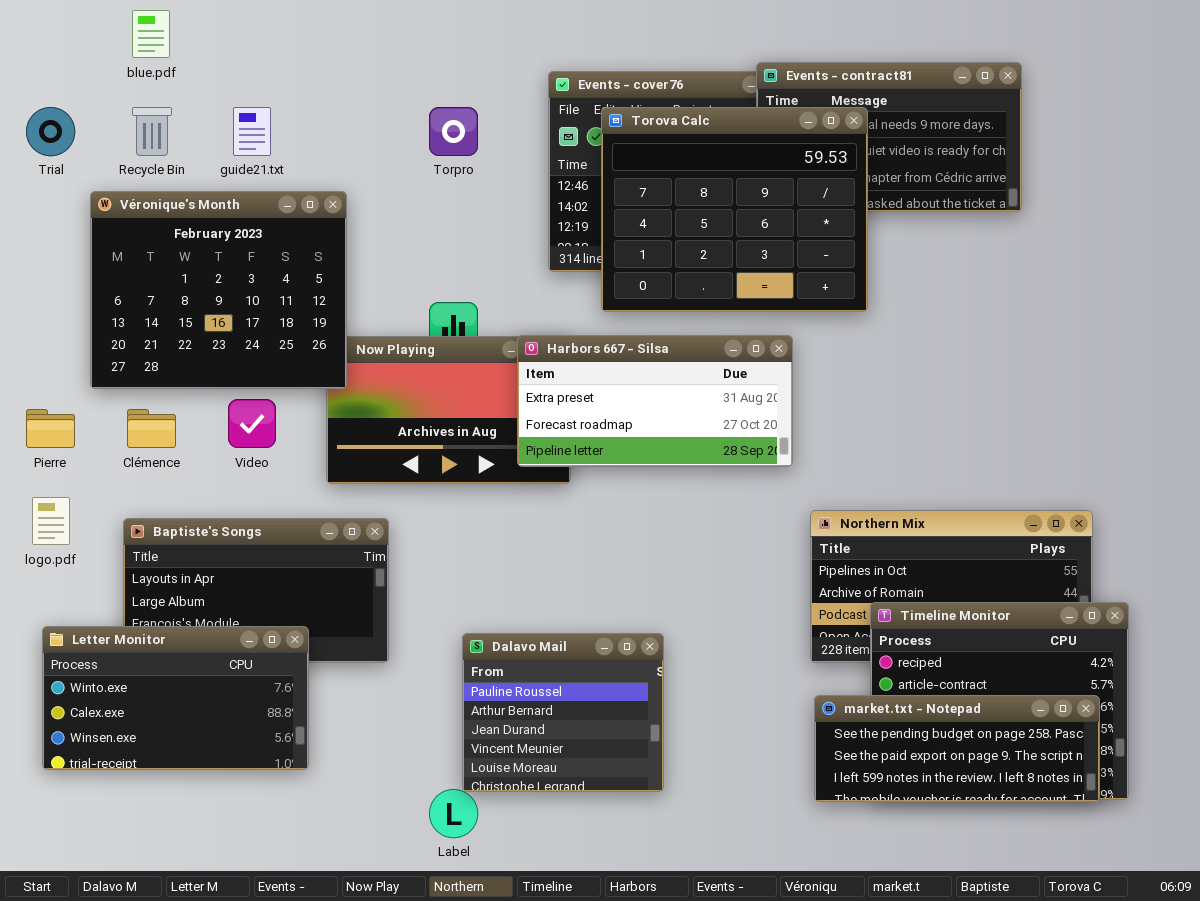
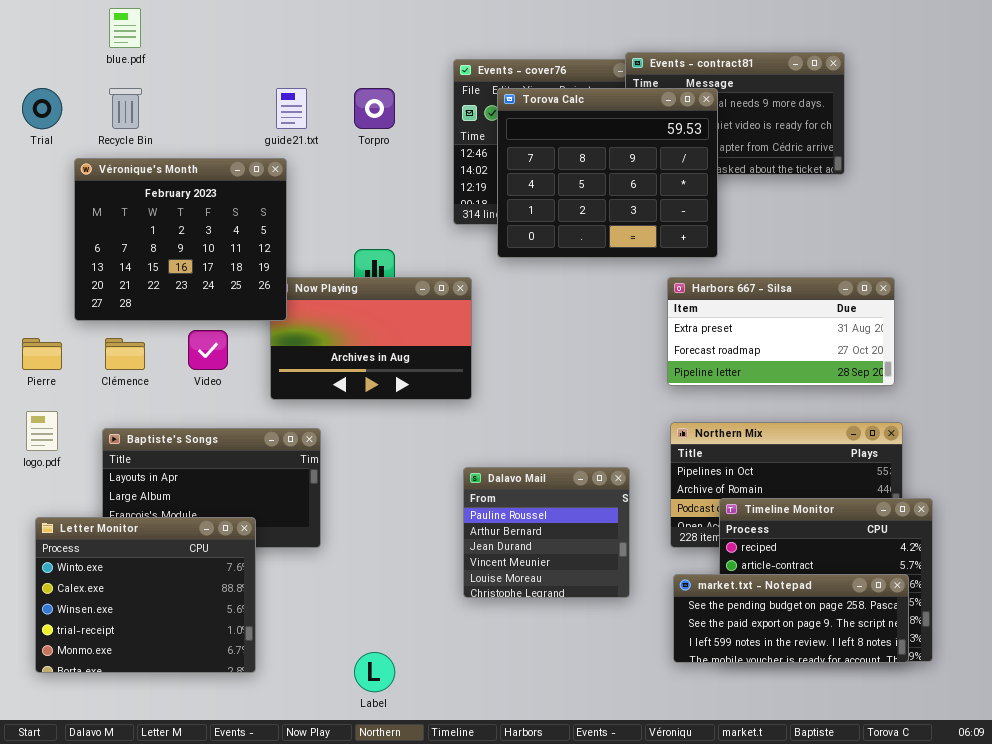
guide21.txt: [233,107,271,156] -> [276,88,307,129], moved
Harbors 667 - Silsa: [517,335,793,467] -> [667,277,895,386], moved
Letter Monitor: [42,626,309,770] -> [35,517,256,673], resized
Dalavo Mail: [462,633,664,792] -> [463,467,630,598], moved

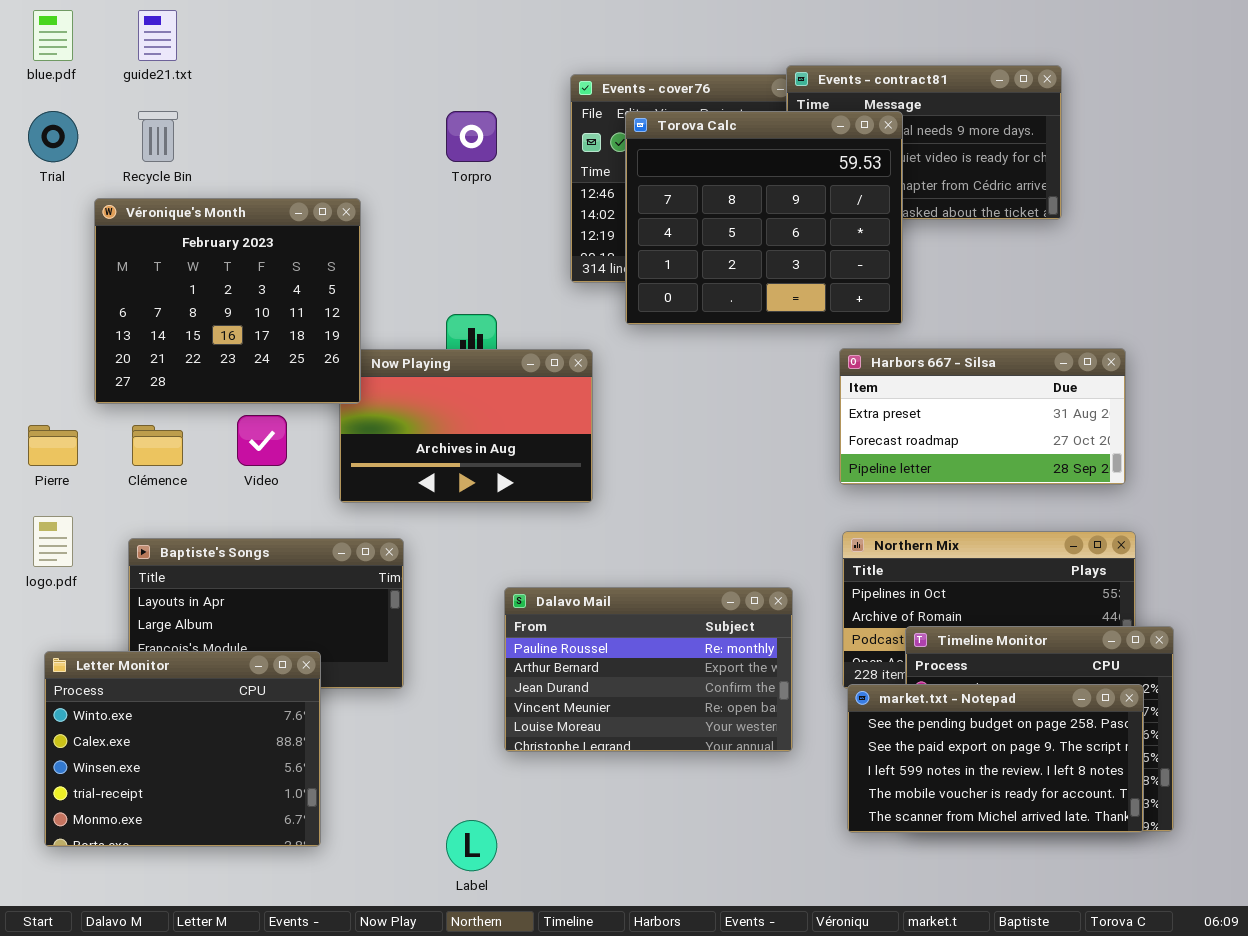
blue.pdf: [109,8,141,48] -> [33,10,73,61], moved
guide21.txt: [276,88,307,129] -> [138,10,177,61], moved
Dalavo Mail: [463,467,630,598] -> [504,587,793,752], resized
market.txt - Notepad: [673,574,909,663] -> [847,684,1144,833], resized

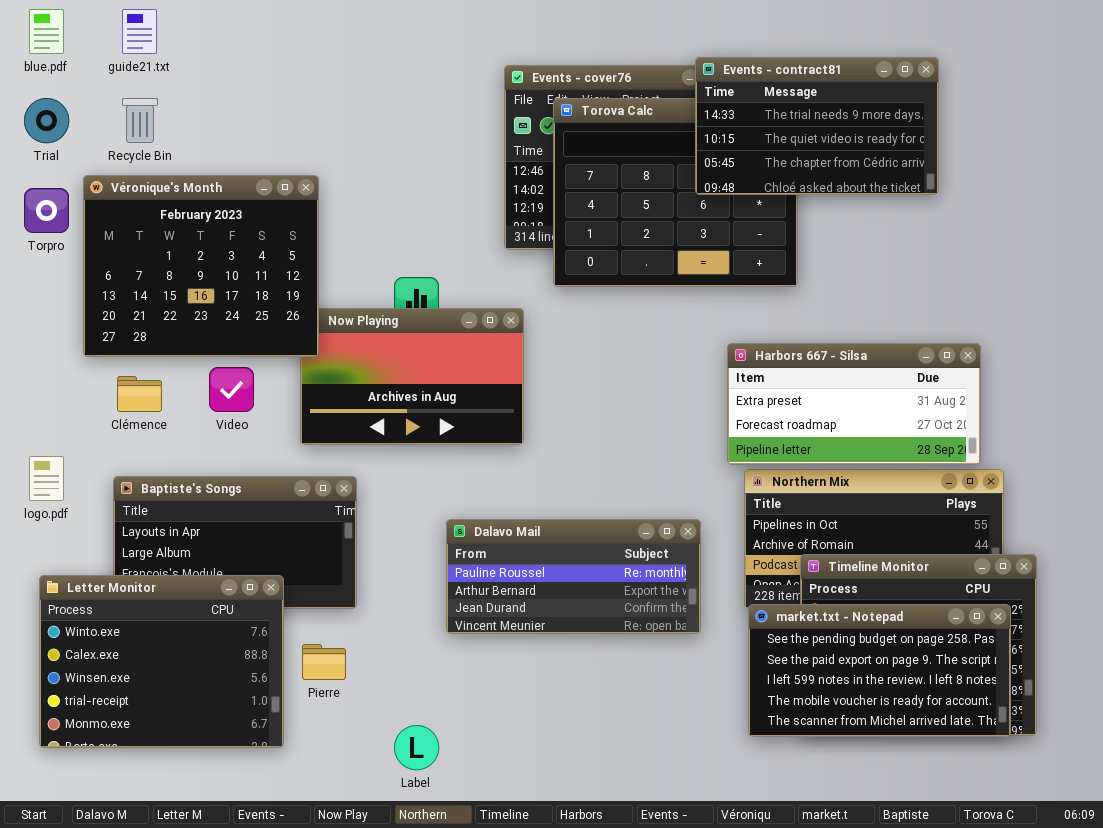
Events - contract81: [786,65,1062,220] -> [695,57,939,195], raised
Torpro: [446,111,497,162] -> [24,188,69,233], moved
Harbors 667 - Silsa: [839,348,1126,485] -> [727,343,981,465], moved
Pierre: [28,425,78,466] -> [302,644,346,680], moved
Dalavo Mail: [504,587,793,752] -> [446,519,701,634], resized

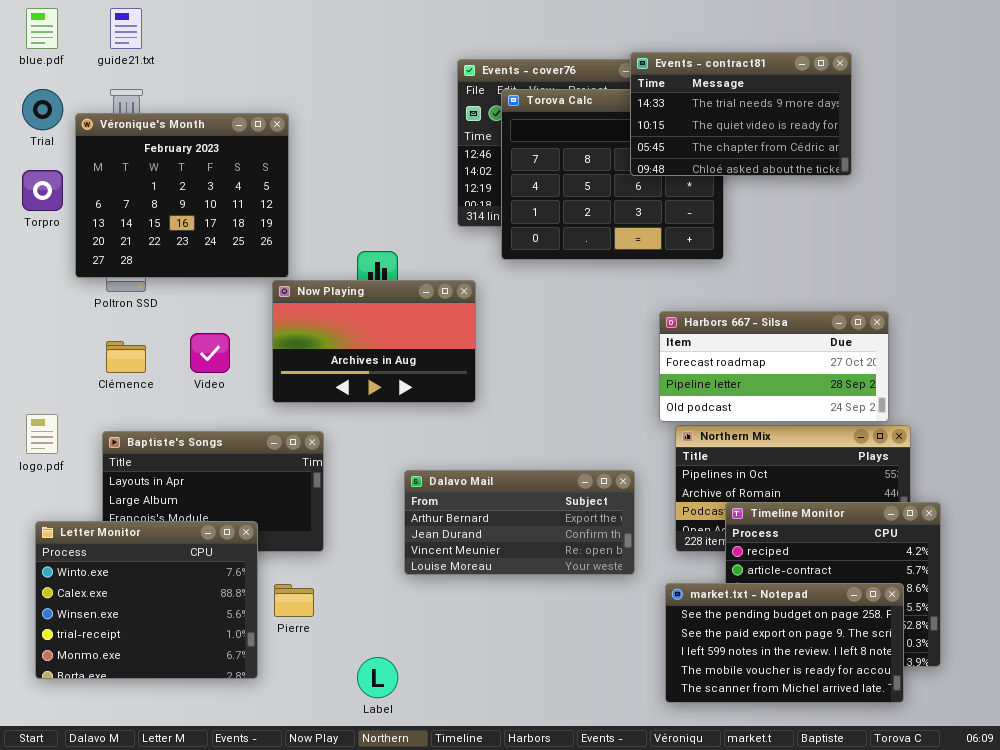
Véronique's Month: [83,175,319,357] -> [75,113,289,278], moved
Harbors 667 - Silsa: [727,343,981,465] -> [659,311,889,422], scrolled down 1 row
Dalavo Mail: [446,519,701,634] -> [404,470,635,575], scrolled down 1 row
market.txt - Notepad: [748,604,1011,737] -> [665,583,904,703], moved

